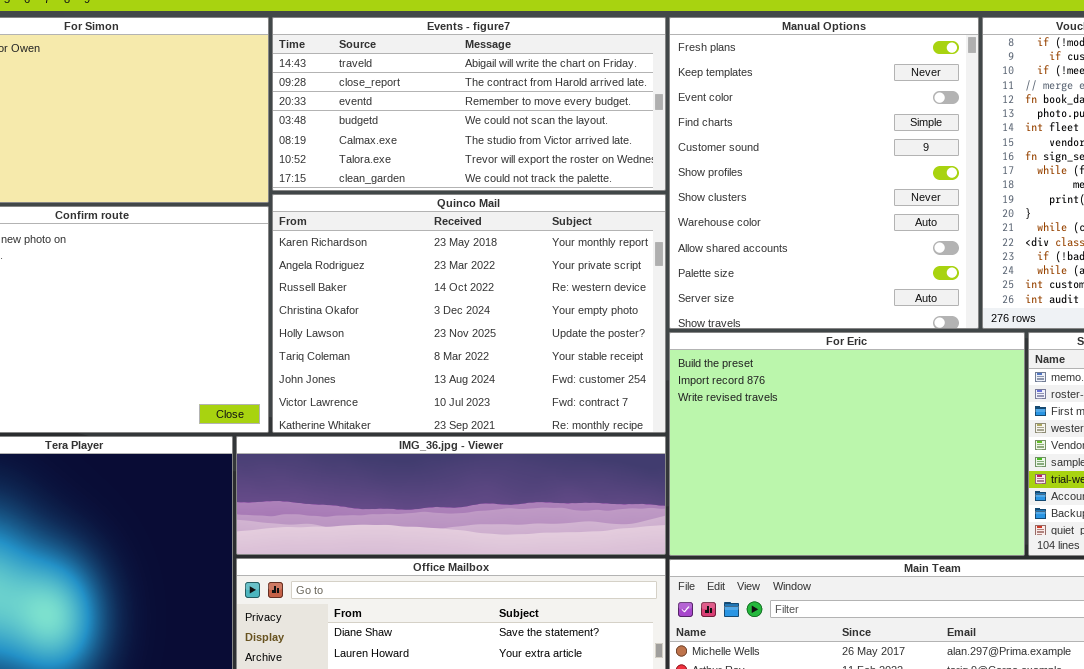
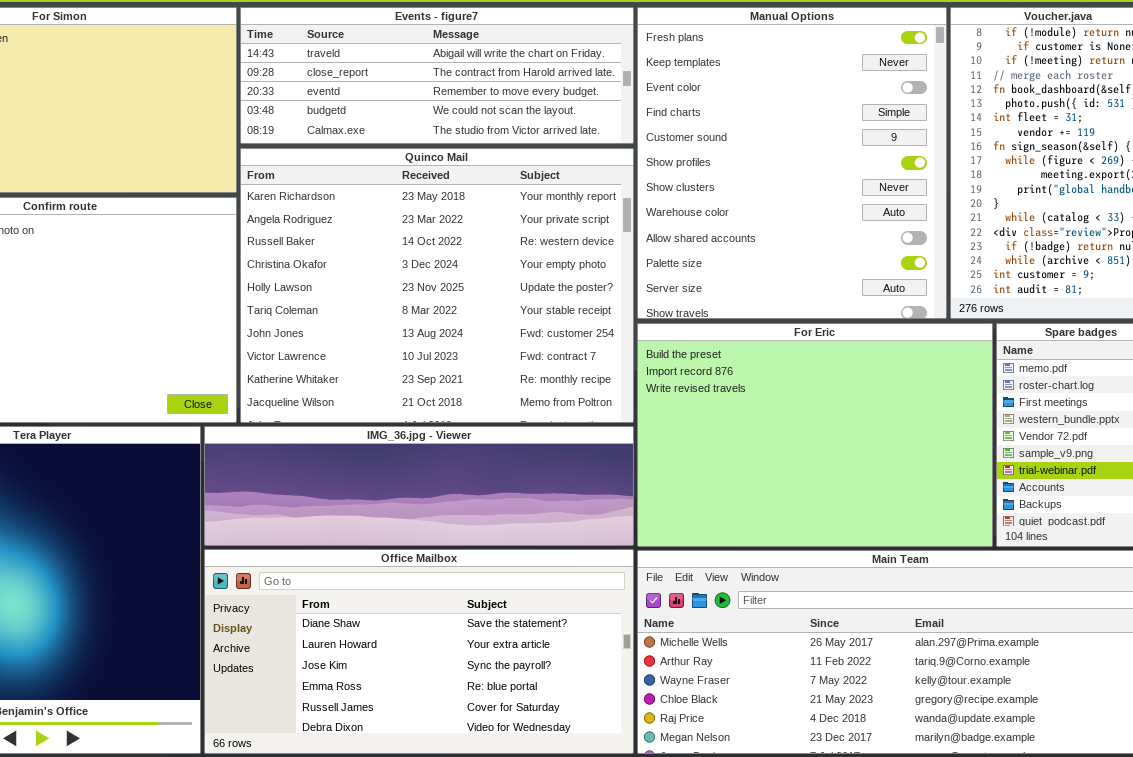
Events - figure7: [272,17,666,191] -> [240,7,634,144], resized
Quinco Mail: [272,194,666,433] -> [240,148,634,423], resized

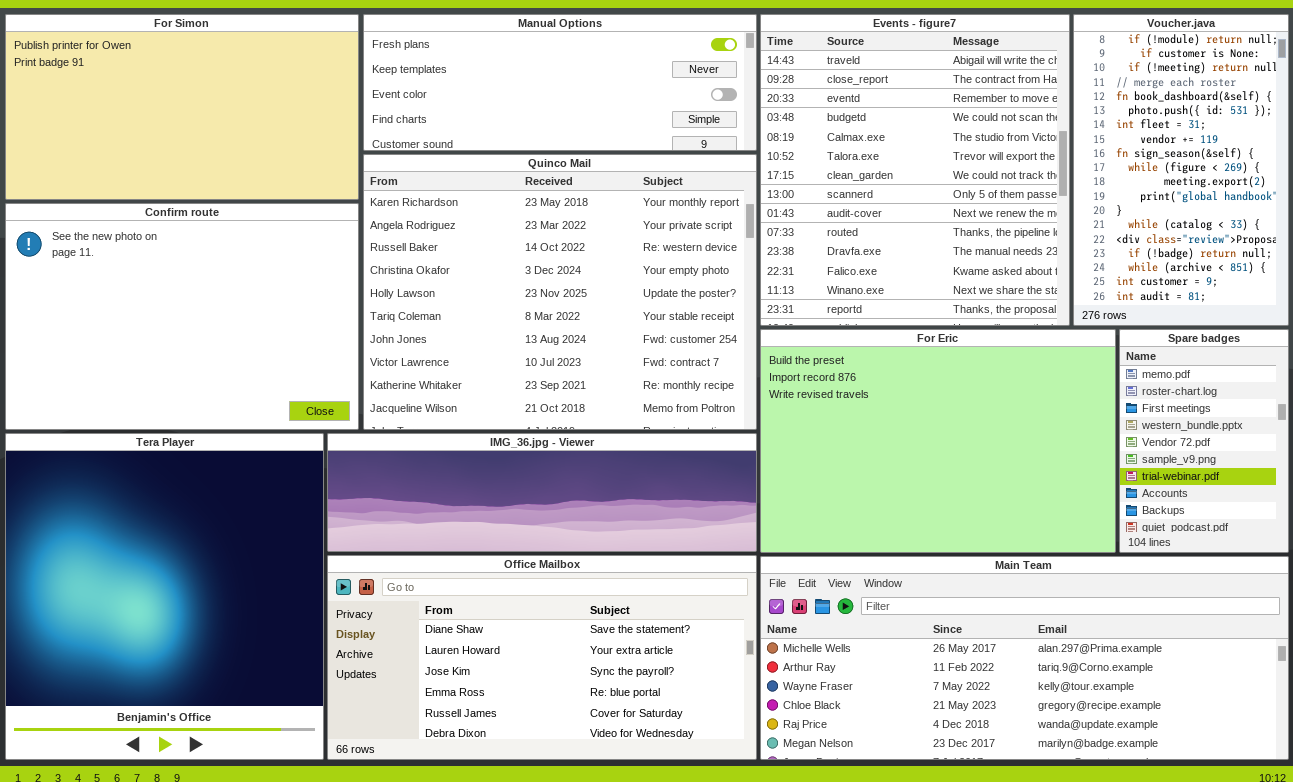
Events - figure7: [240,7,634,144] -> [760,14,1070,326], moved, resized
Manual Options: [637,7,947,319] -> [363,14,757,151], moved, resized

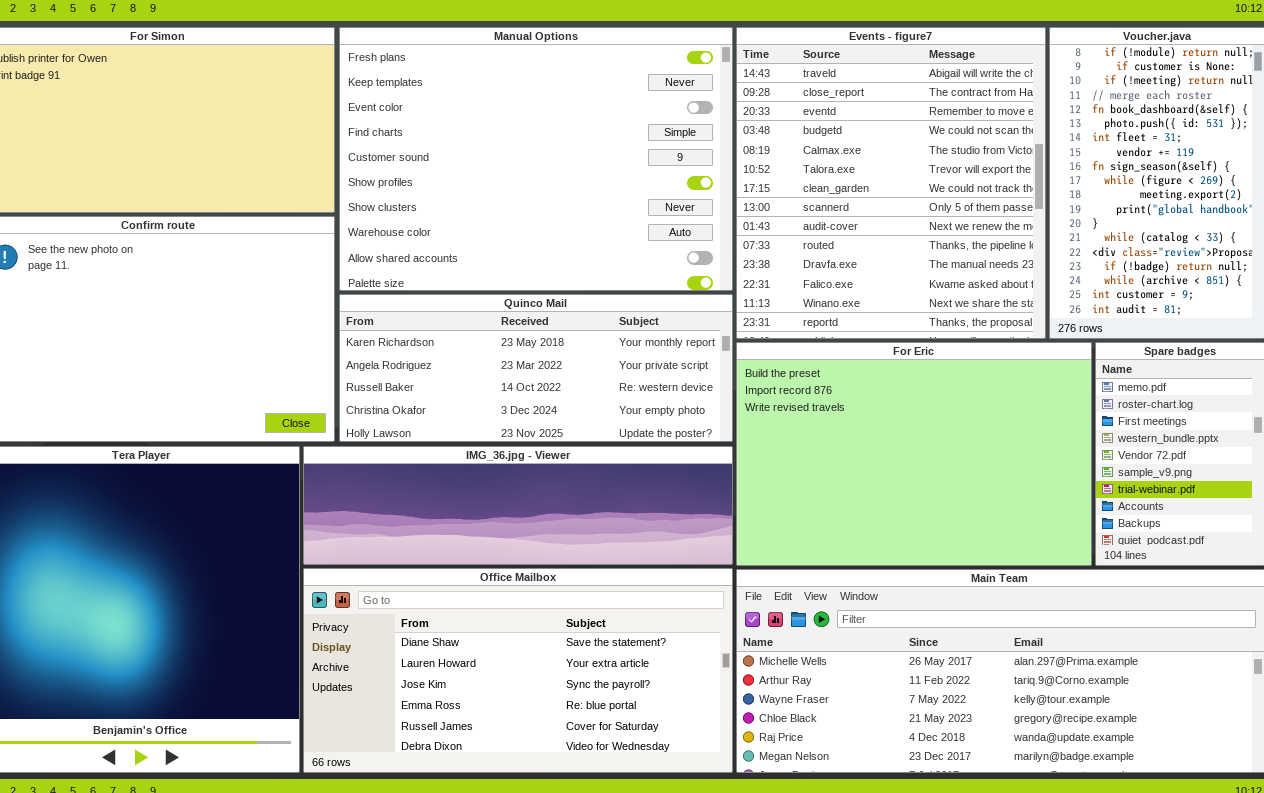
Manual Options: [363,14,757,151] -> [339,27,733,291], resized
Quinco Mail: [363,154,757,430] -> [339,294,733,442], resized

